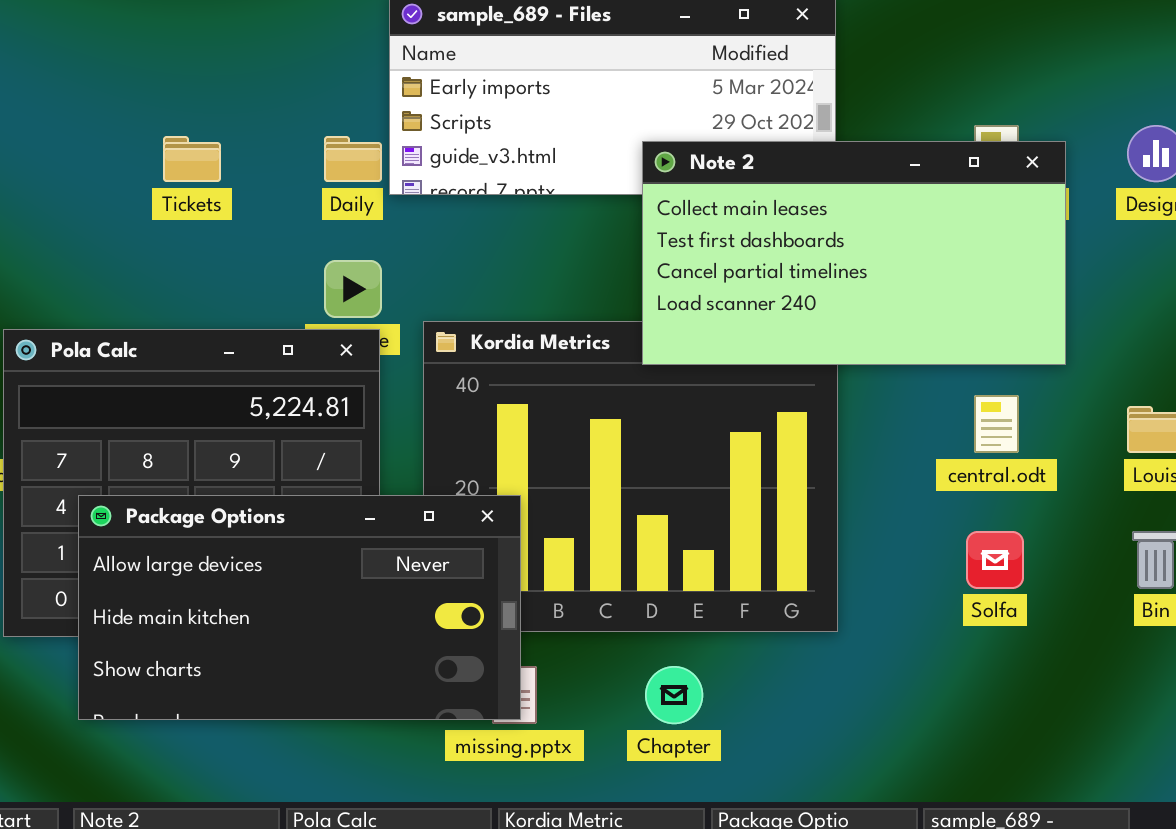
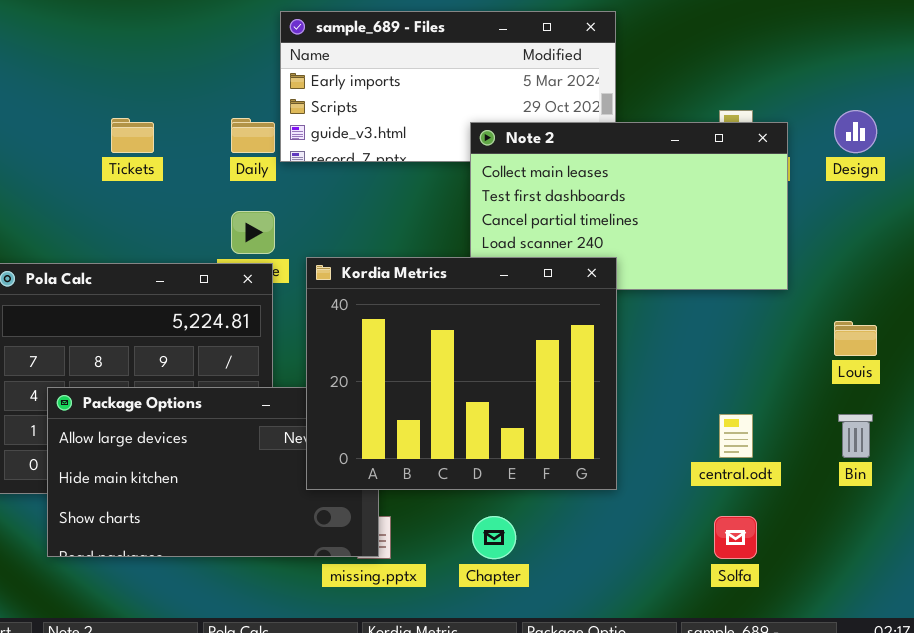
Kordia Metrics: [423,321,838,632] -> [306,257,617,490], raised
central.odt: [974,395,1019,453] -> [719,414,753,458], moved
Solfa: [966,531,1024,589] -> [714,516,757,559], moved

